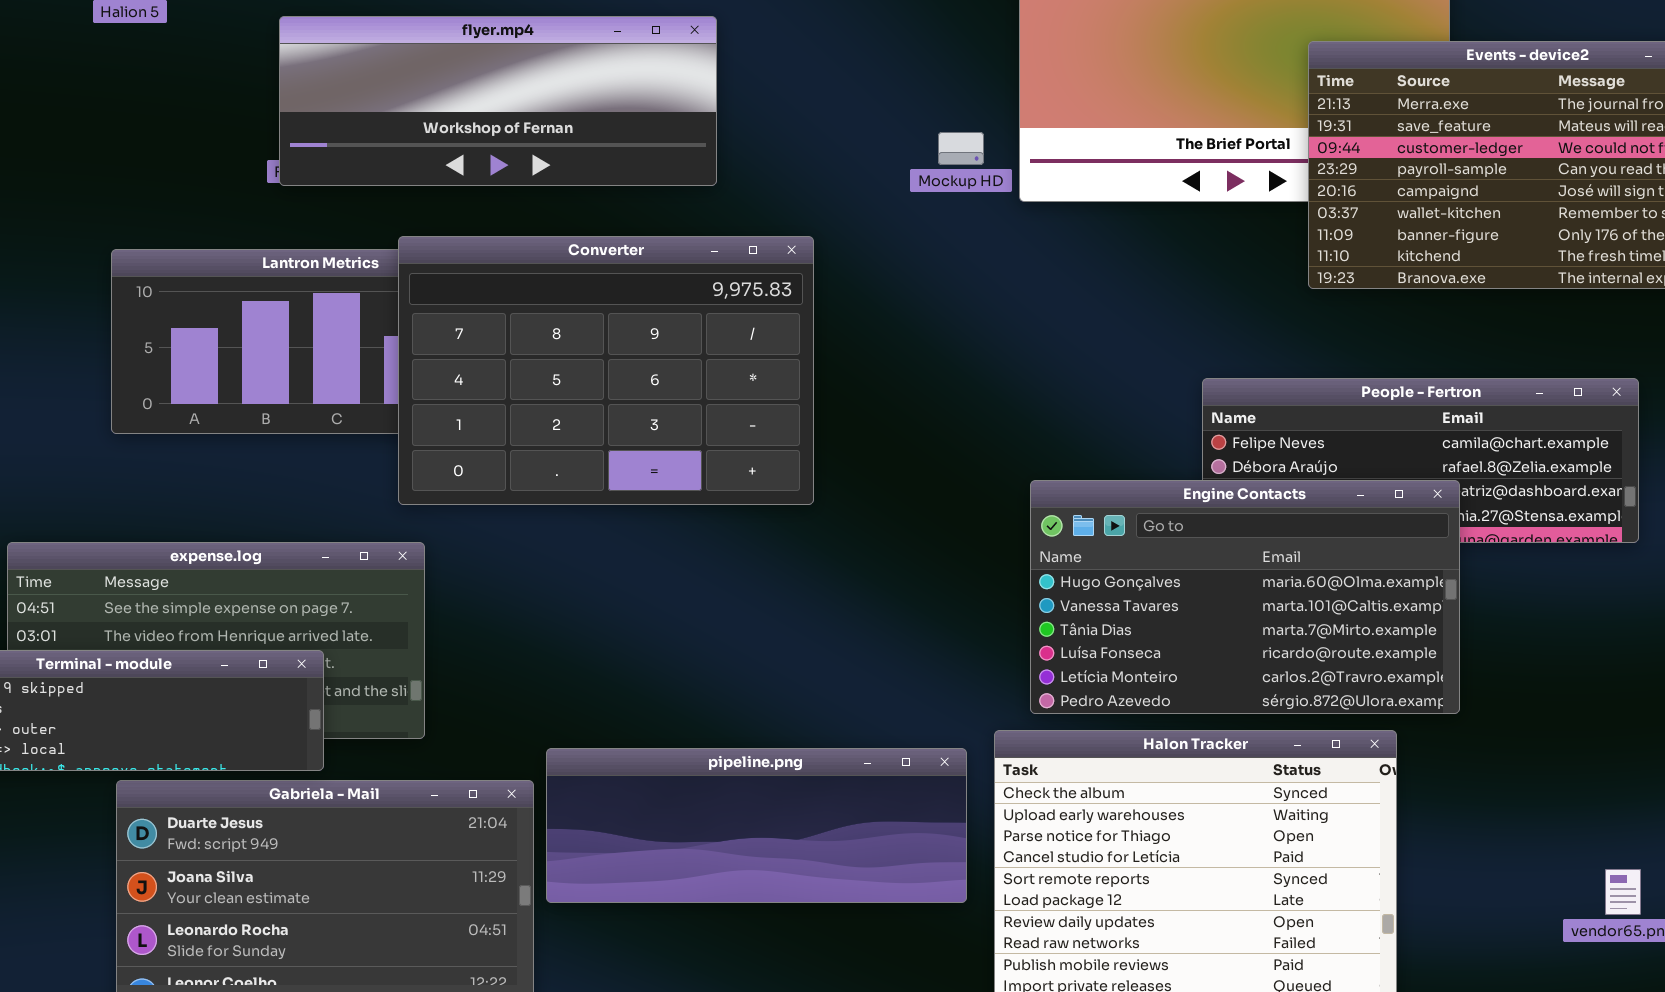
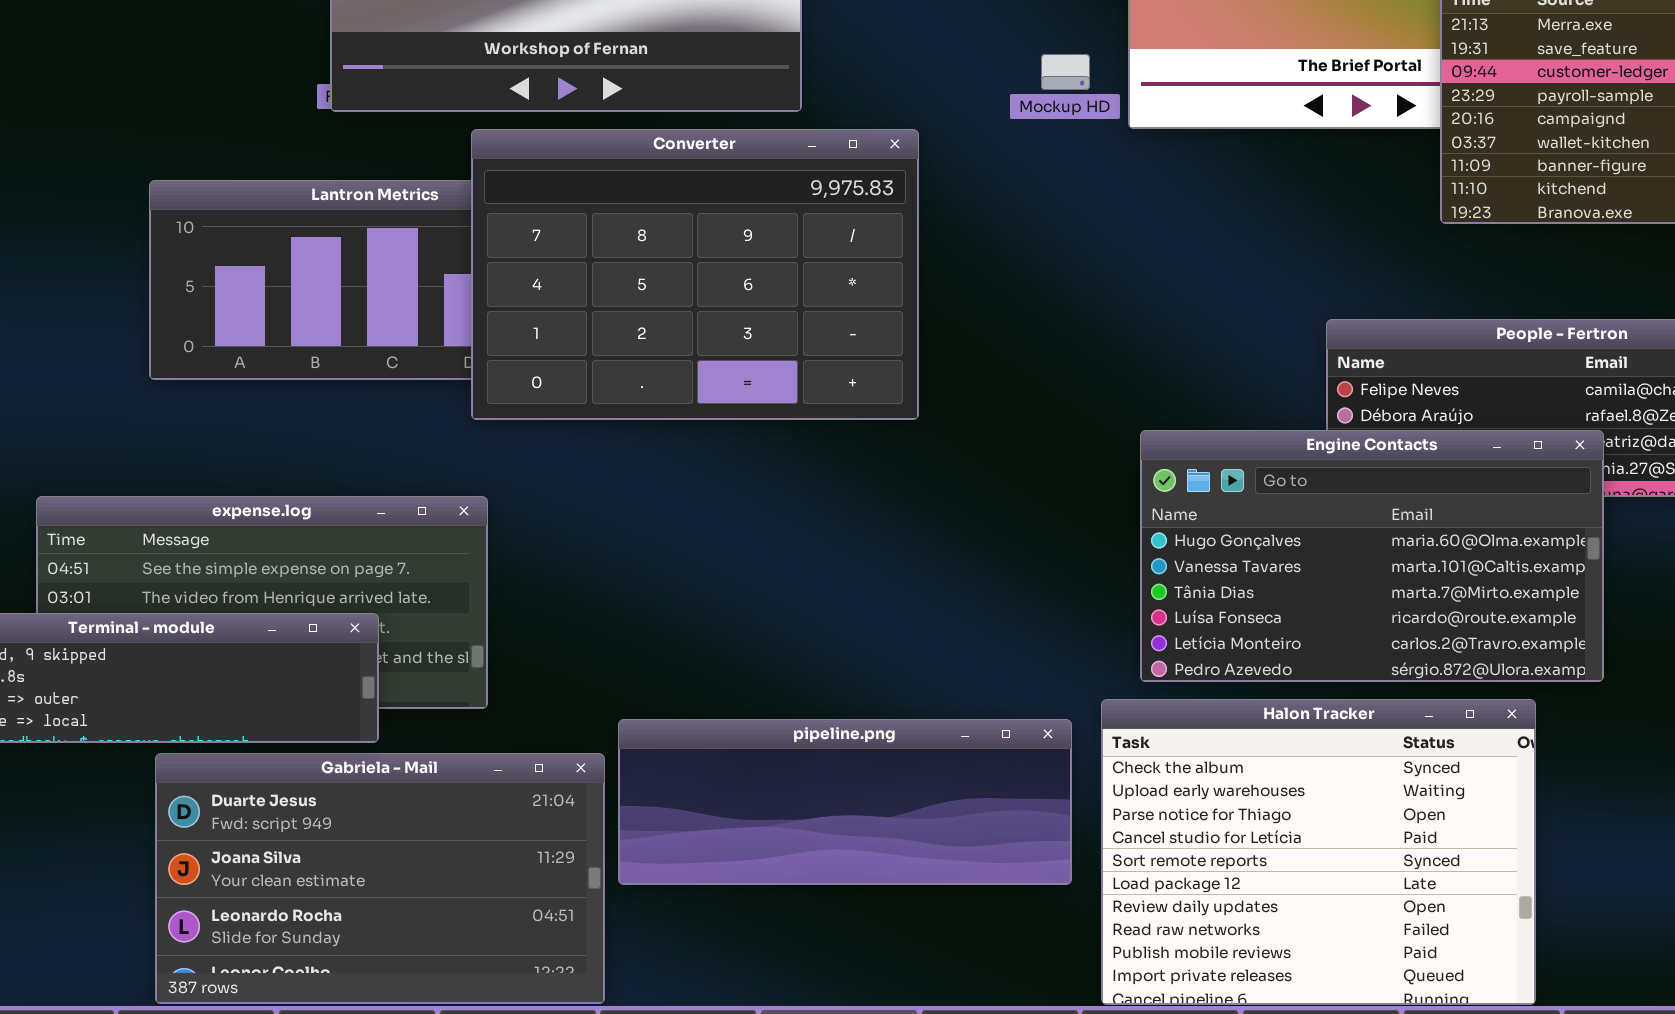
Converter: [398,236,814,505] -> [471,129,919,420], moved

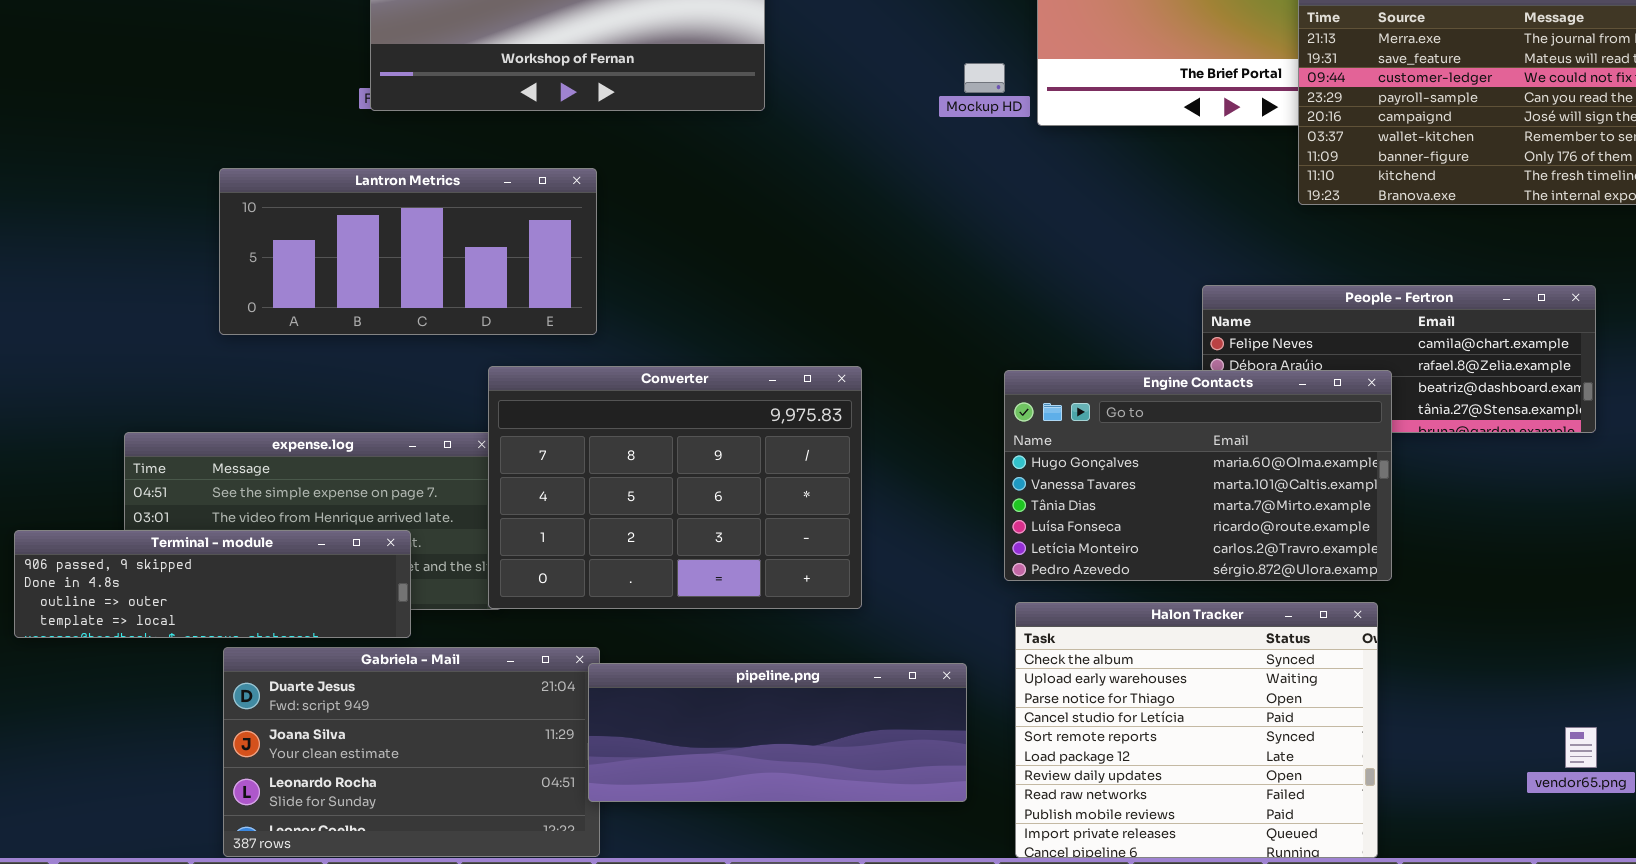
Converter: [471,129,919,420] -> [488,366,862,609], moved
Engine Contacts: [1140,430,1604,682] -> [1004,370,1392,581], moved
pipeline.png: [618,719,1072,885] -> [588,663,967,802], moved

